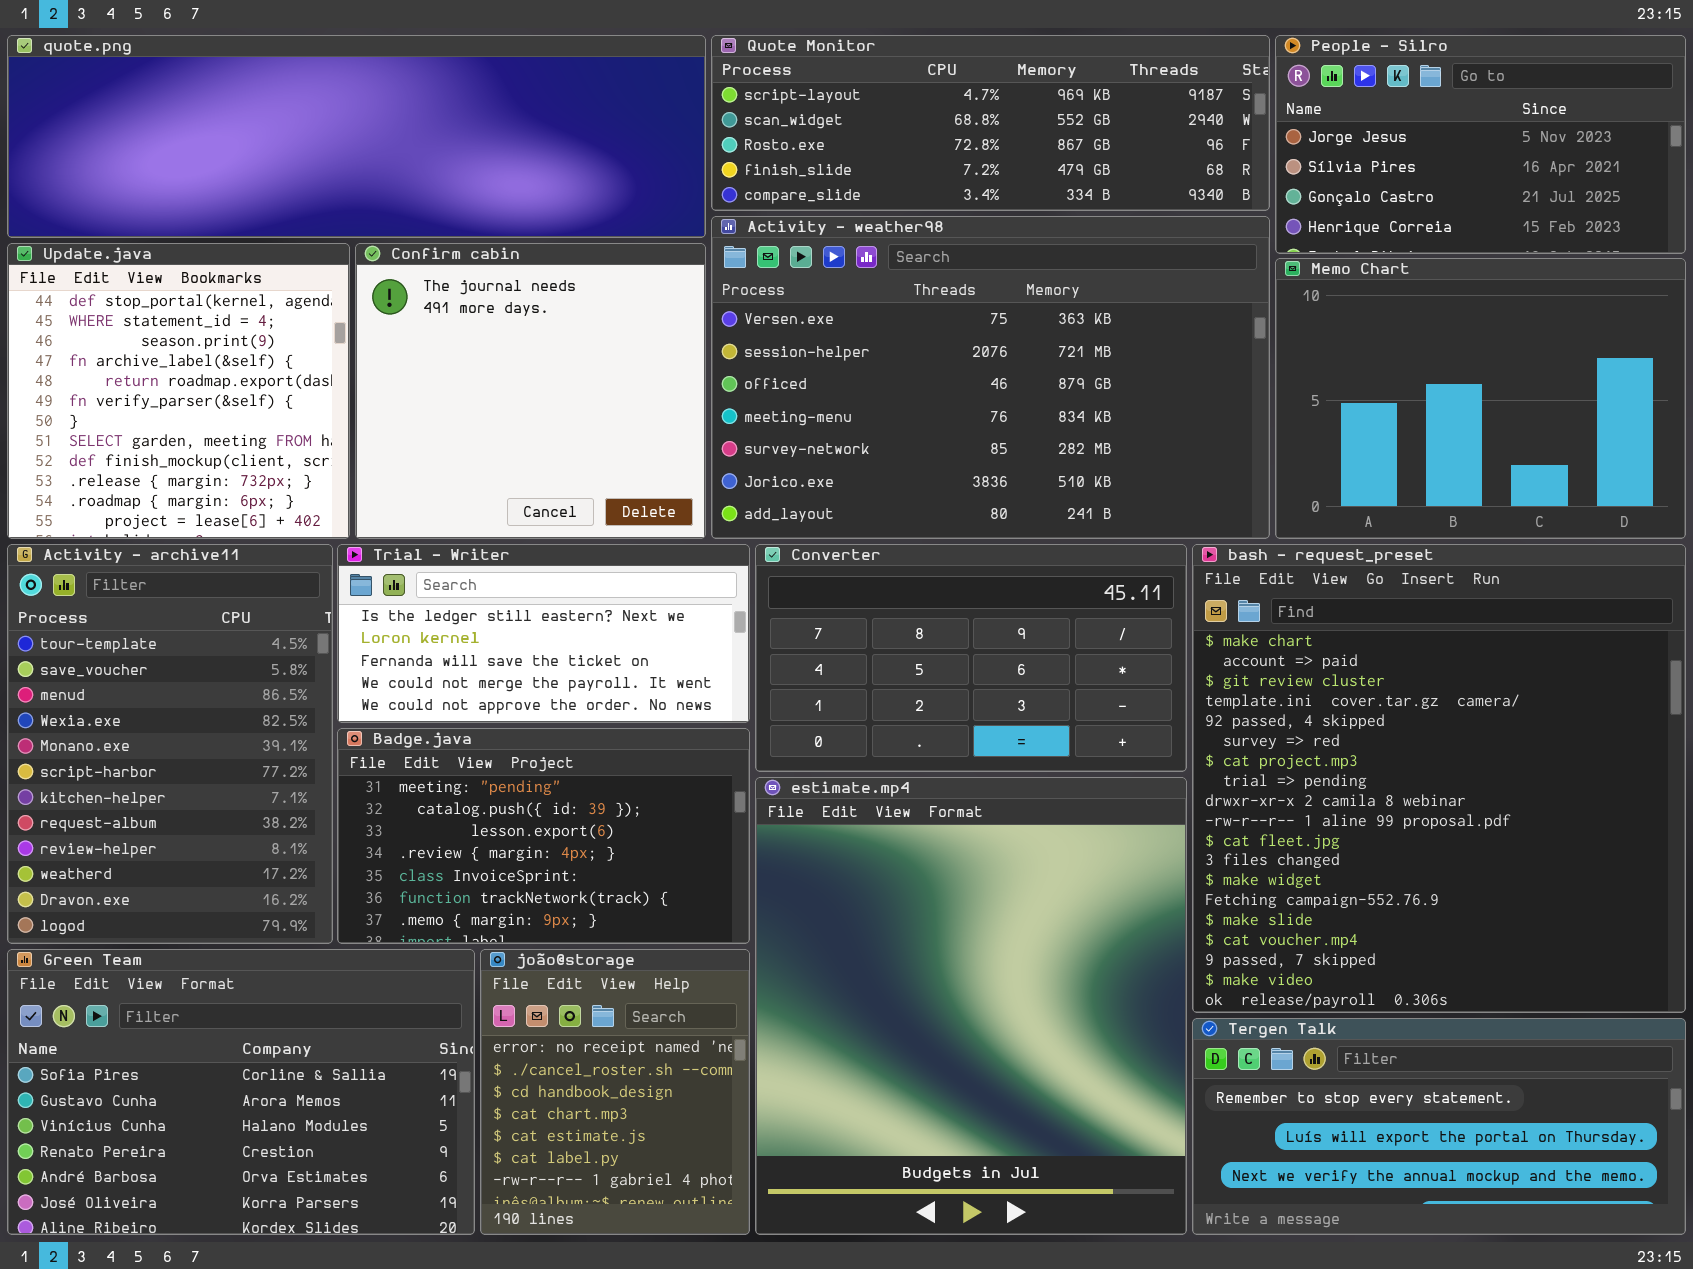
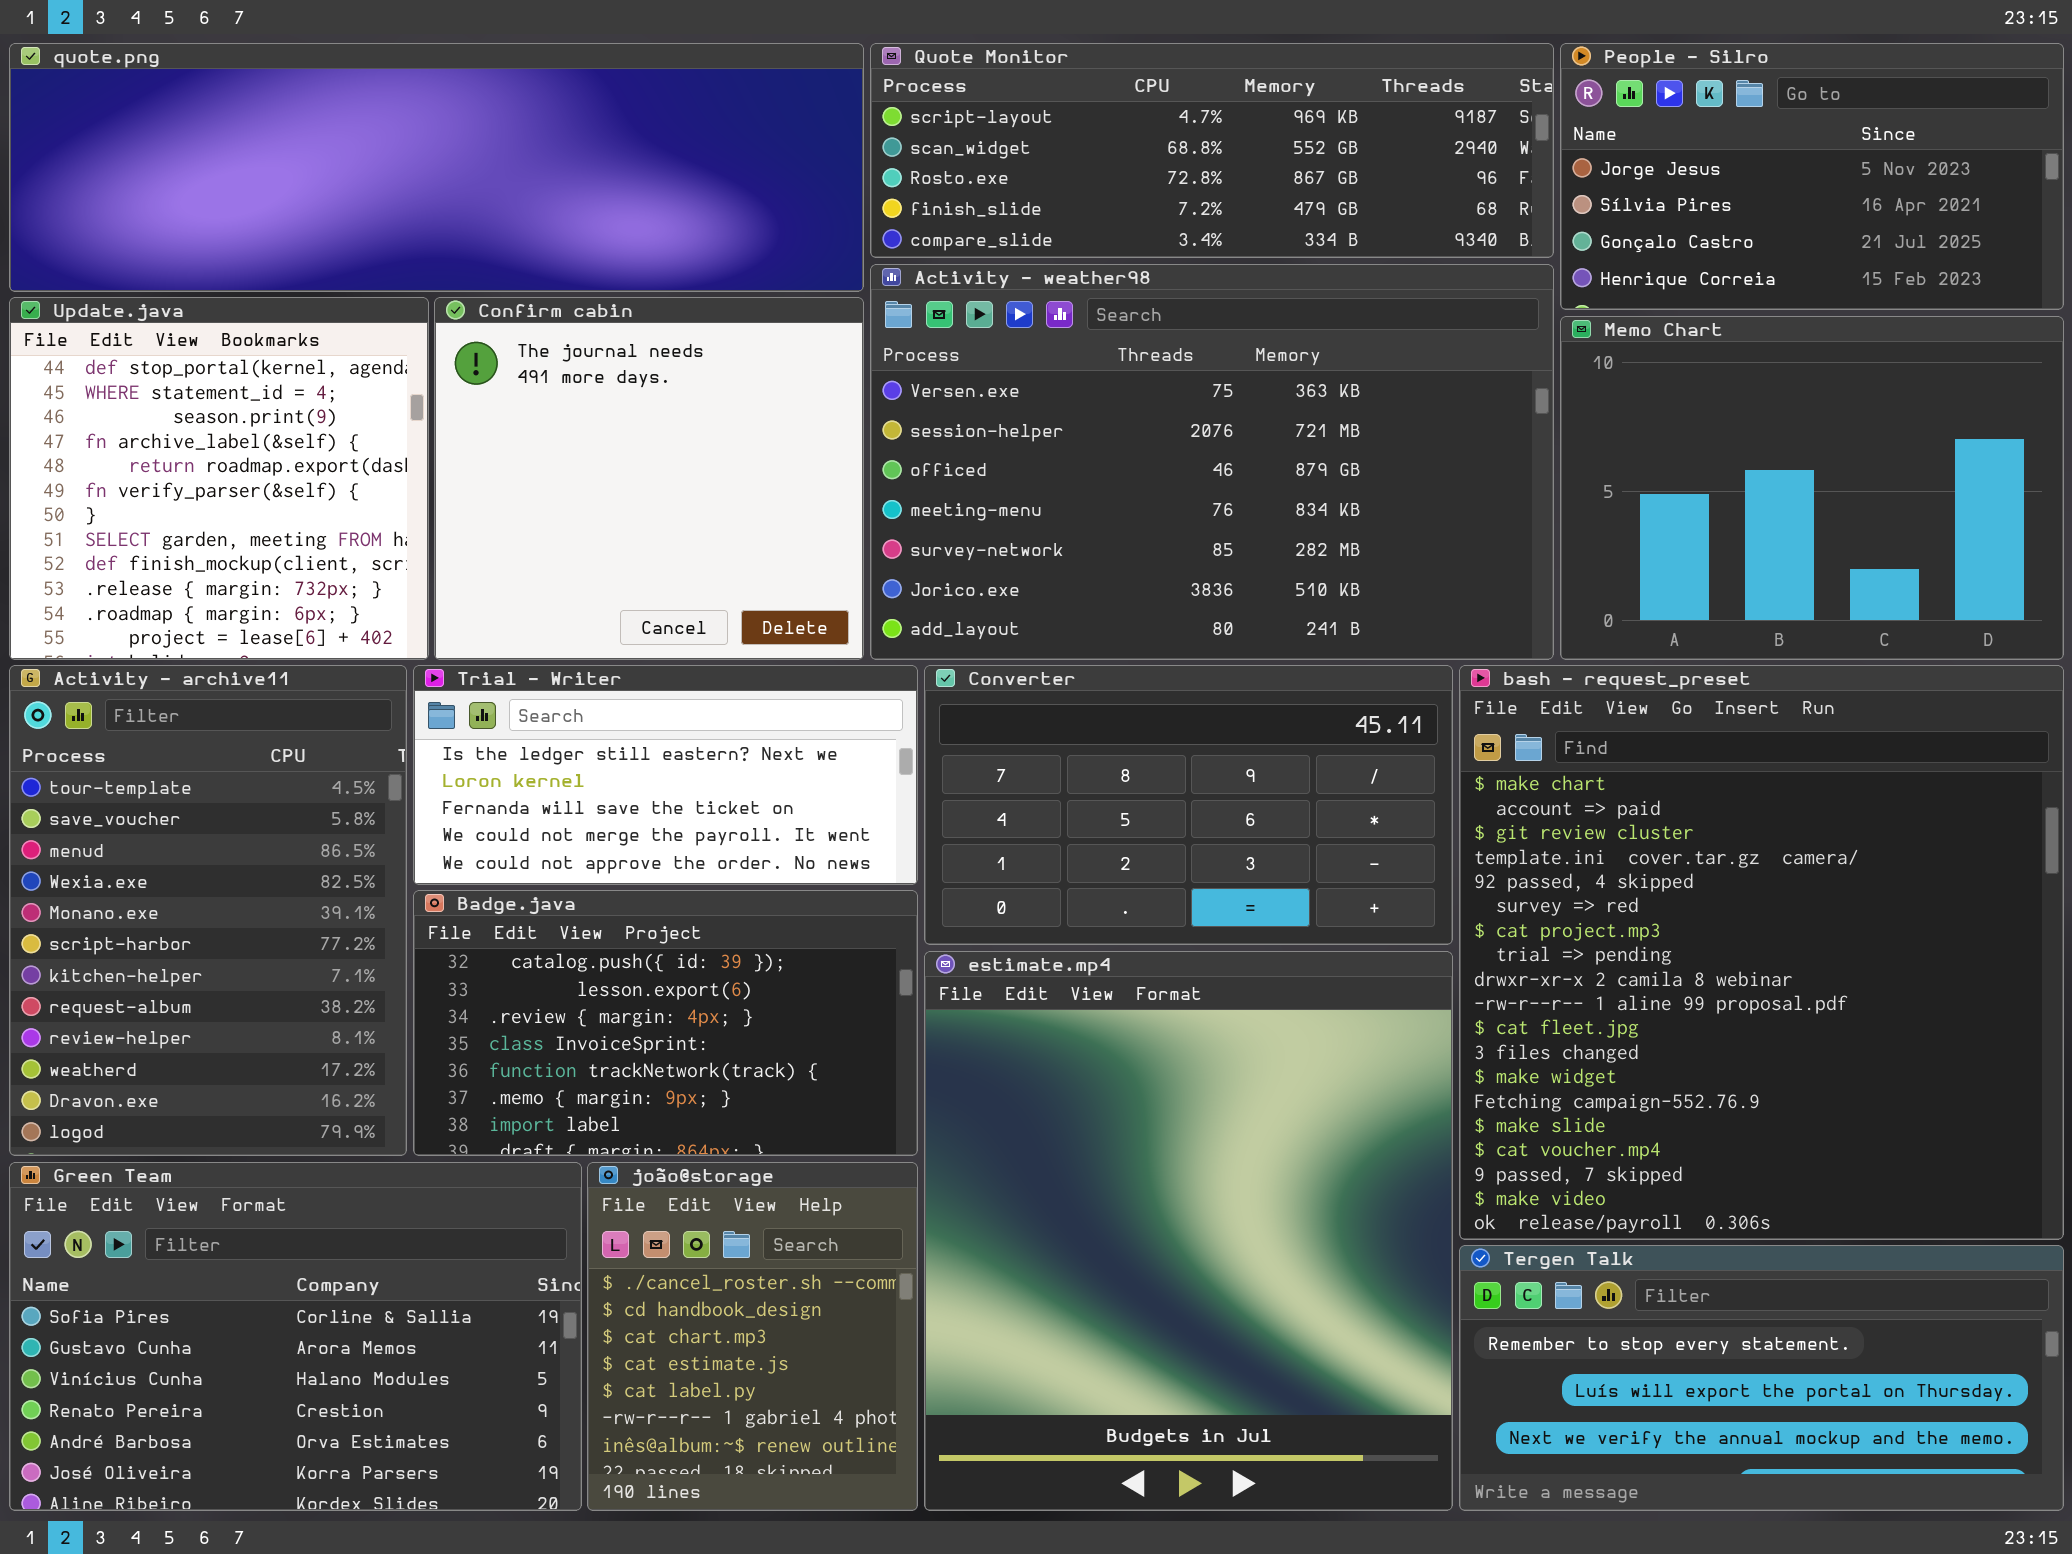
Badge.java: [337,728,750,944] -> [413,890,918,1156], scrolled down 1 row
joão@storage: [480,949,750,1235] -> [587,1162,918,1511], scrolled down 1 row

